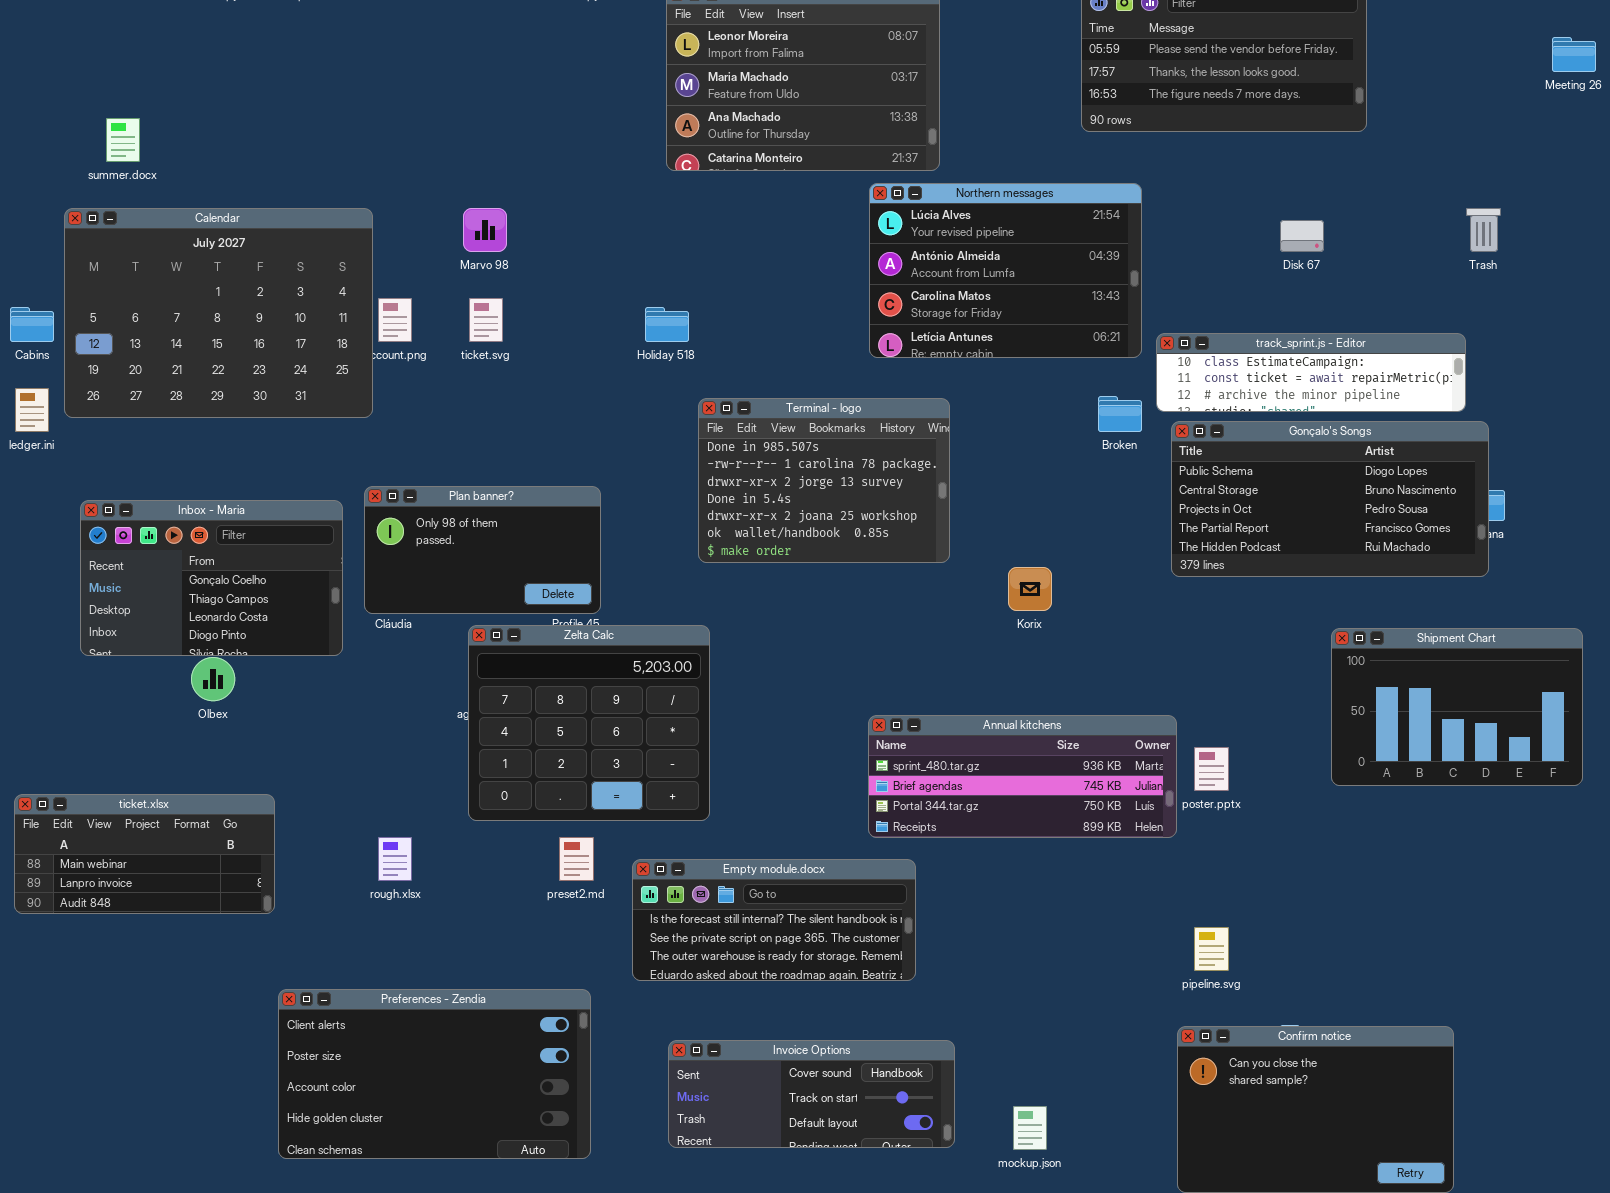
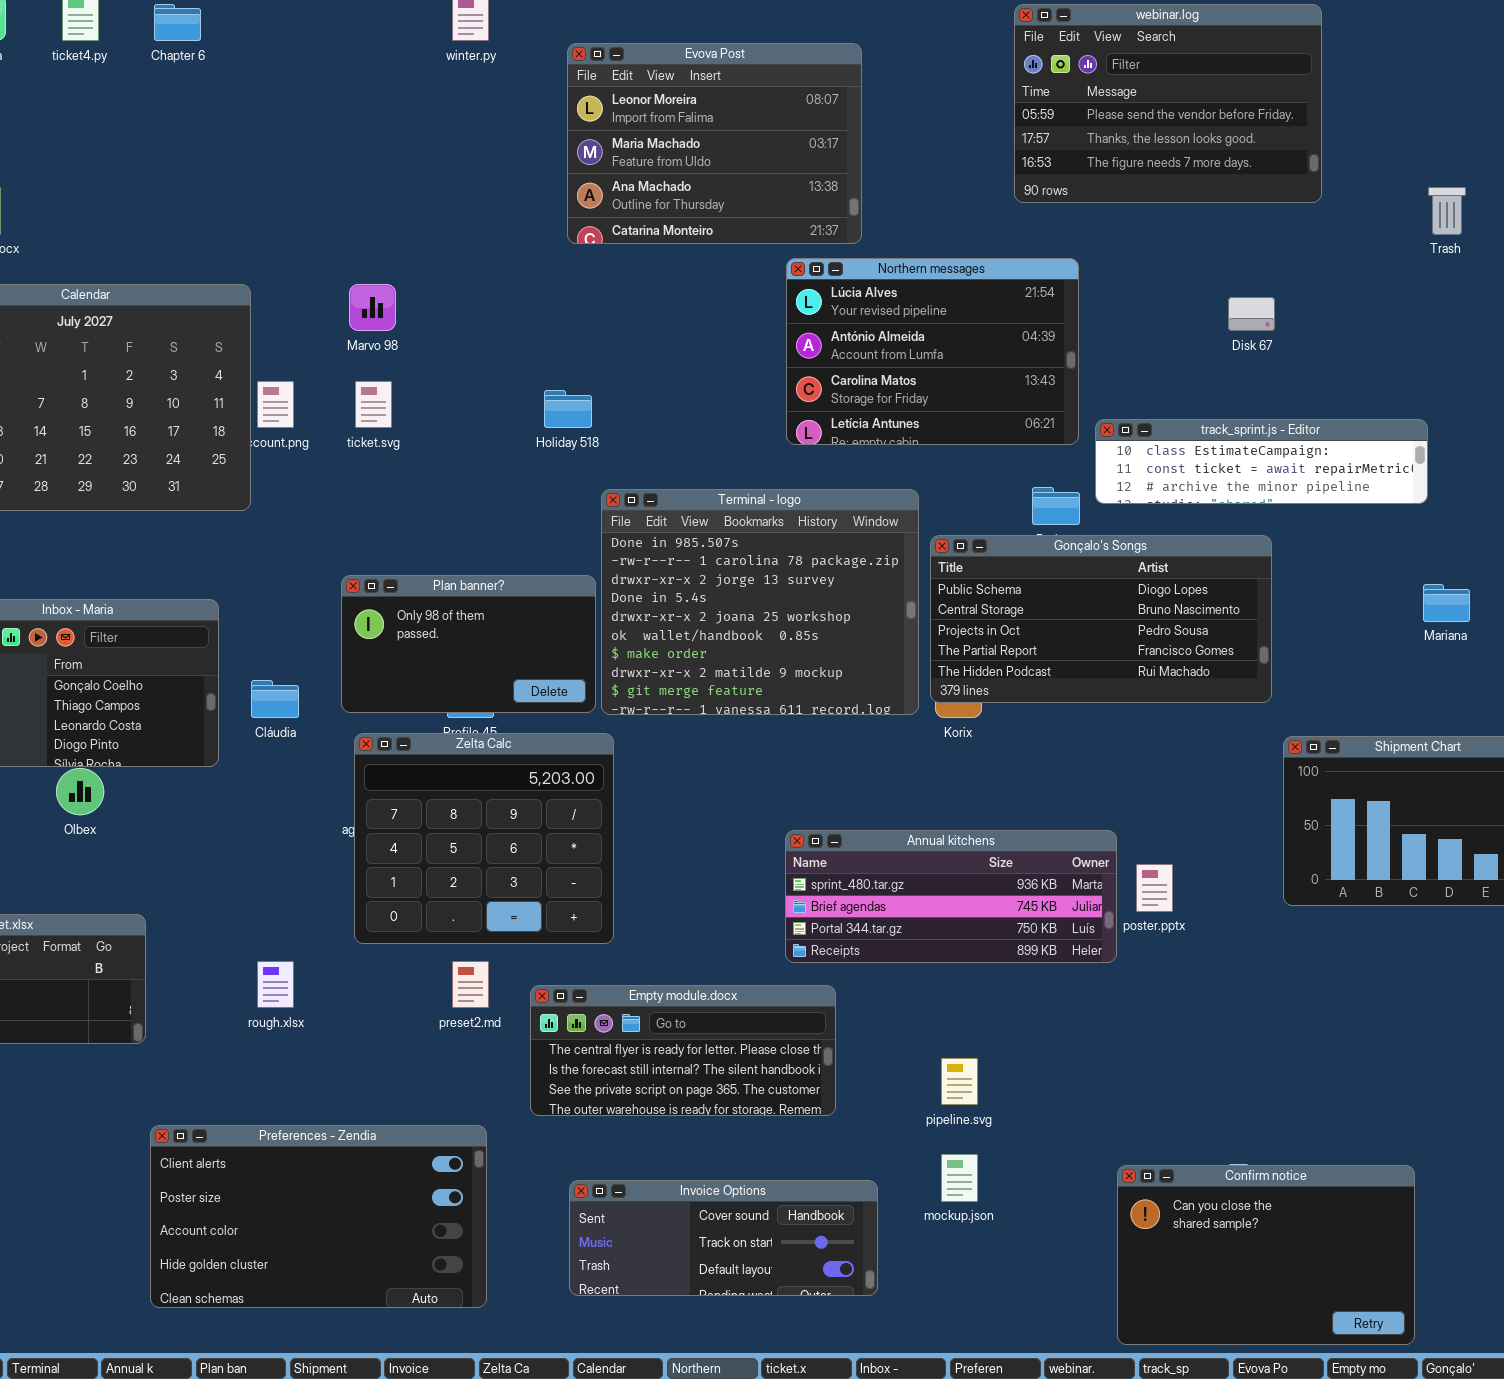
Trash: [1466,208,1501,252] -> [1428,187,1466,235], moved
Terminal - logo: [698,398,950,563] -> [601,489,919,715], resized
Gonçalo's Songs: [1171,421,1489,577] -> [930,535,1272,703], moved
Plan banner?: [364,486,601,614] -> [341,575,596,713], moved
Empty module.docx: [632,859,916,981] -> [530,985,836,1116], scrolled up 1 row
pipeline.svg: [1194,927,1229,971] -> [941,1058,978,1105], moved
mockup.json: [1013,1106,1047,1150] -> [941,1154,978,1202], moved

